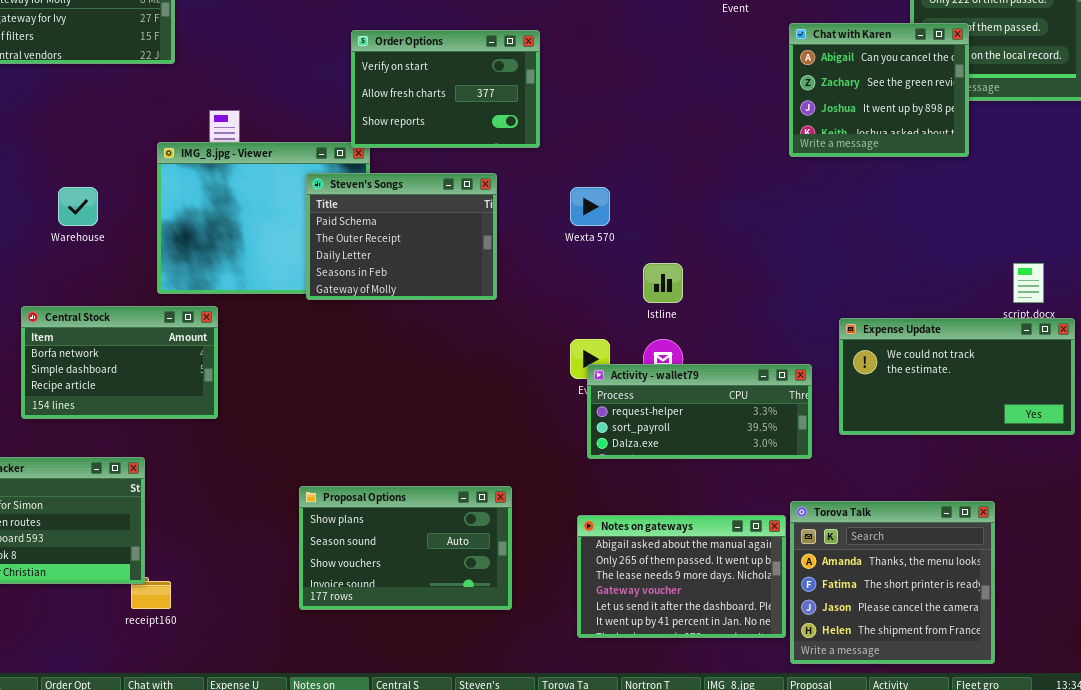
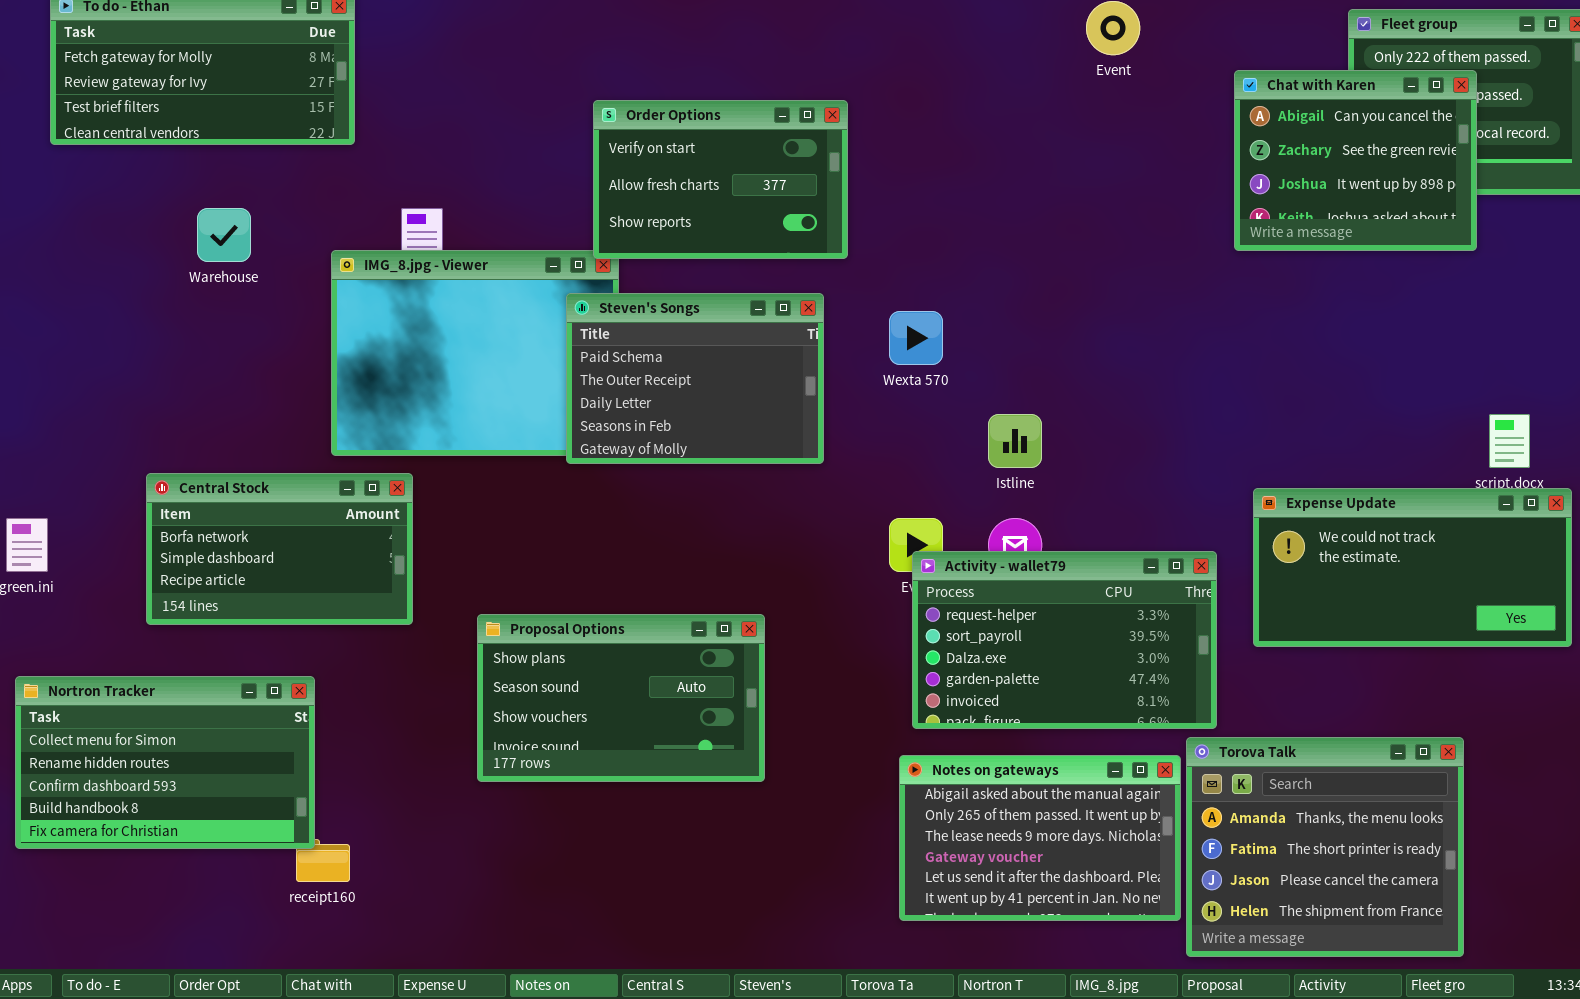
Chat with Karen: [789,23,969,157] -> [1234,70,1477,251], moved
Steven's Songs: [306,173,497,300] -> [566,293,824,464], moved
Warehouse: [58,187,98,226] -> [197,208,251,262], moved
Activity - wallet79: [587,364,812,459] -> [912,551,1217,729], resized
Proposal Options: [299,486,512,610] -> [477,614,765,782], moved

